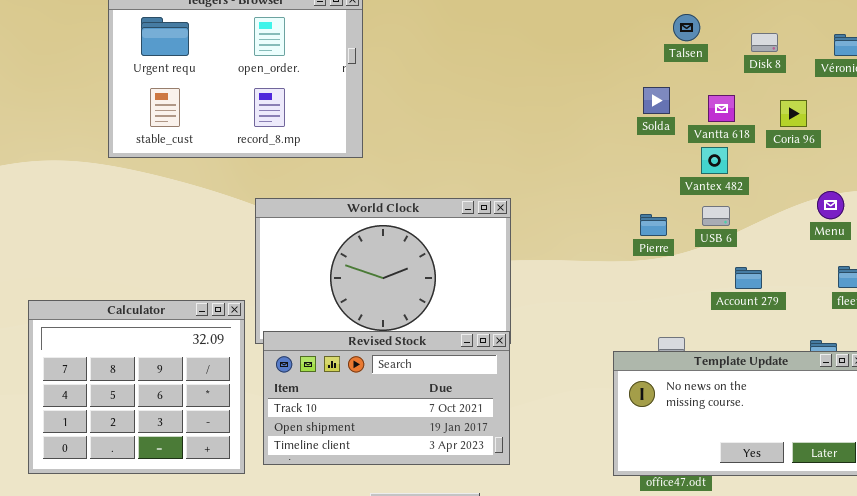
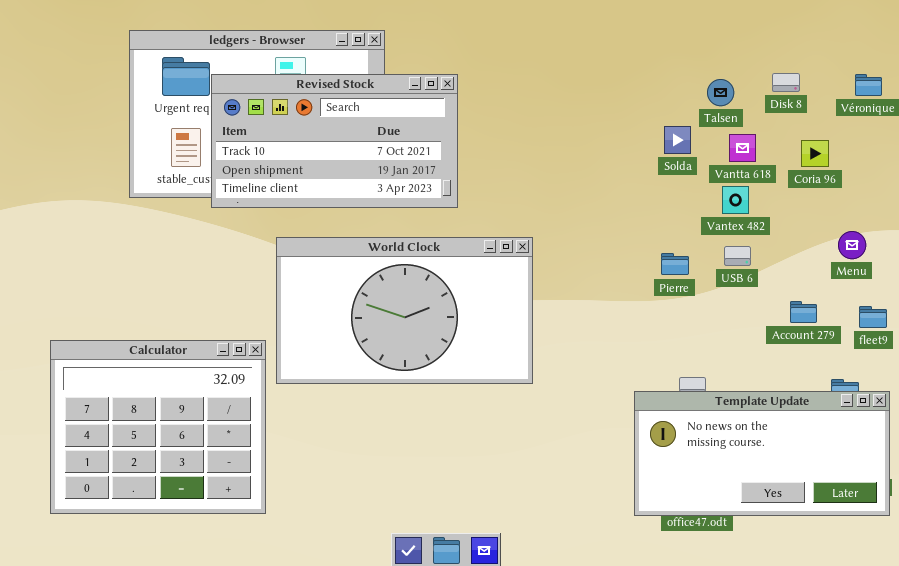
Talsen: [673,14,700,41] -> [707,79,734,106], moved
Account 279: [735,267,762,289] -> [790,301,817,323], moved
Revised Stock: [263,331,510,465] -> [211,74,458,208], moved

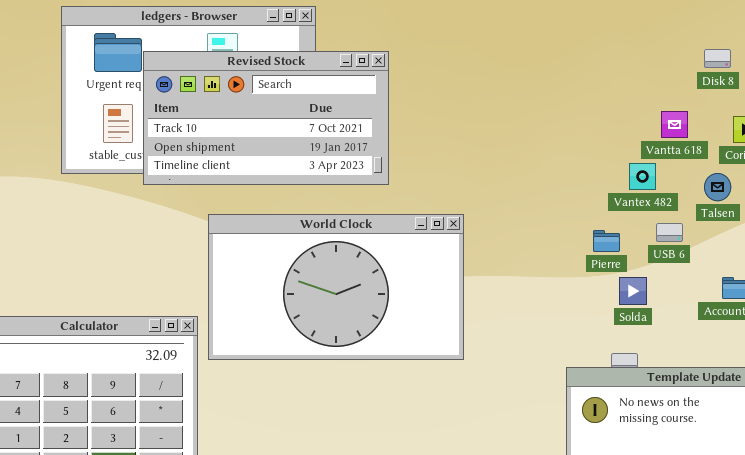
Talsen: [707,79,734,106] -> [704,173,731,201], moved
Solda: [664,126,691,154] -> [619,277,647,305], moved
Vantex 482: [722,186,749,214] -> [629,163,656,190], moved

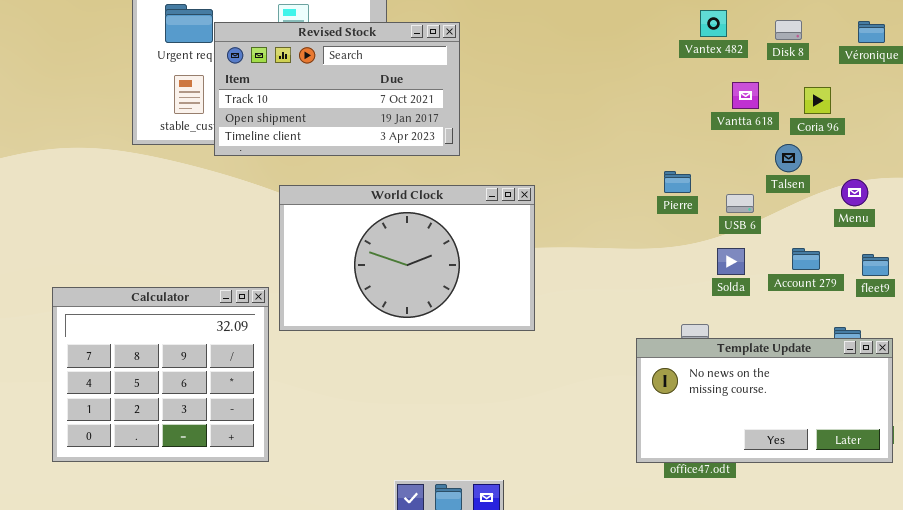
Vantex 482: [629,163,656,190] -> [700,10,727,37], moved
Pierre: [593,230,620,252] -> [664,171,691,193], moved
Solda: [619,277,647,305] -> [717,248,745,275], moved

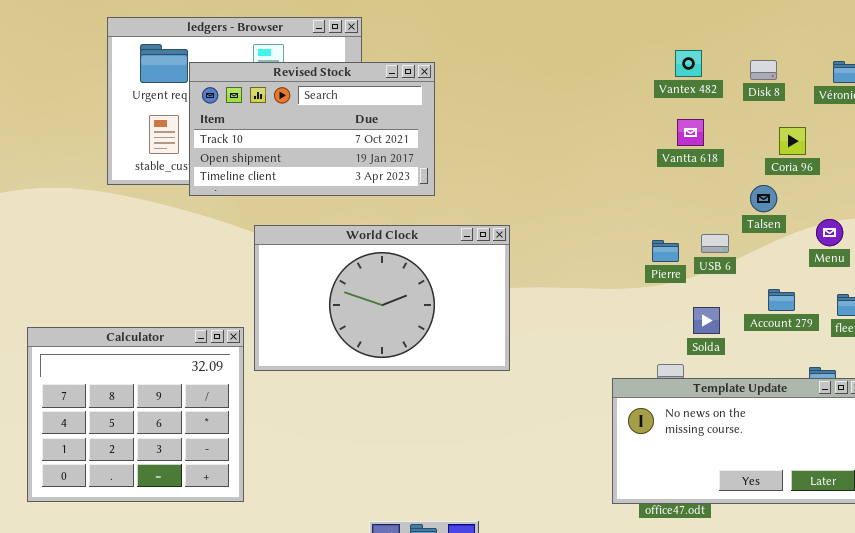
Vantta 618: [732,82,759,109] -> [677,119,704,146], moved
Pierre: [664,171,691,193] -> [652,240,679,262], moved
Solda: [717,248,745,275] -> [693,307,720,334], moved

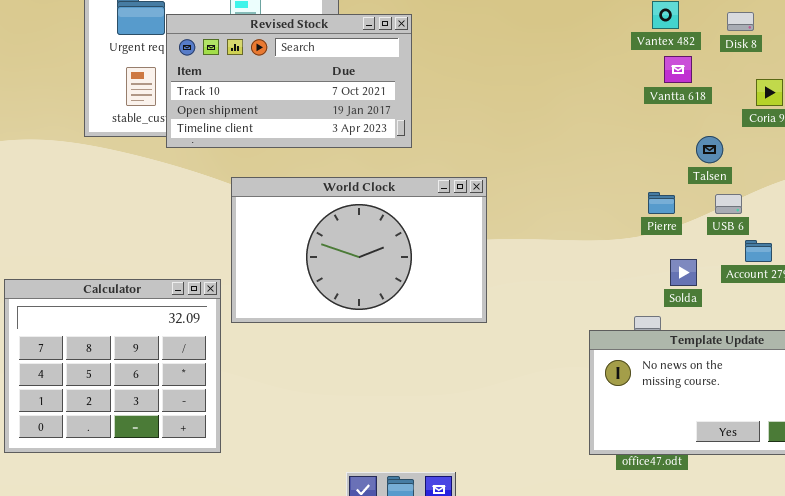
Vantta 618: [677,119,704,146] -> [664,56,692,83], moved
Talsen: [750,185,777,212] -> [696,136,723,163], moved
USB 6: [701,234,729,253] -> [715,194,742,214], moved
Pierre: [652,240,679,262] -> [648,192,675,214], moved

